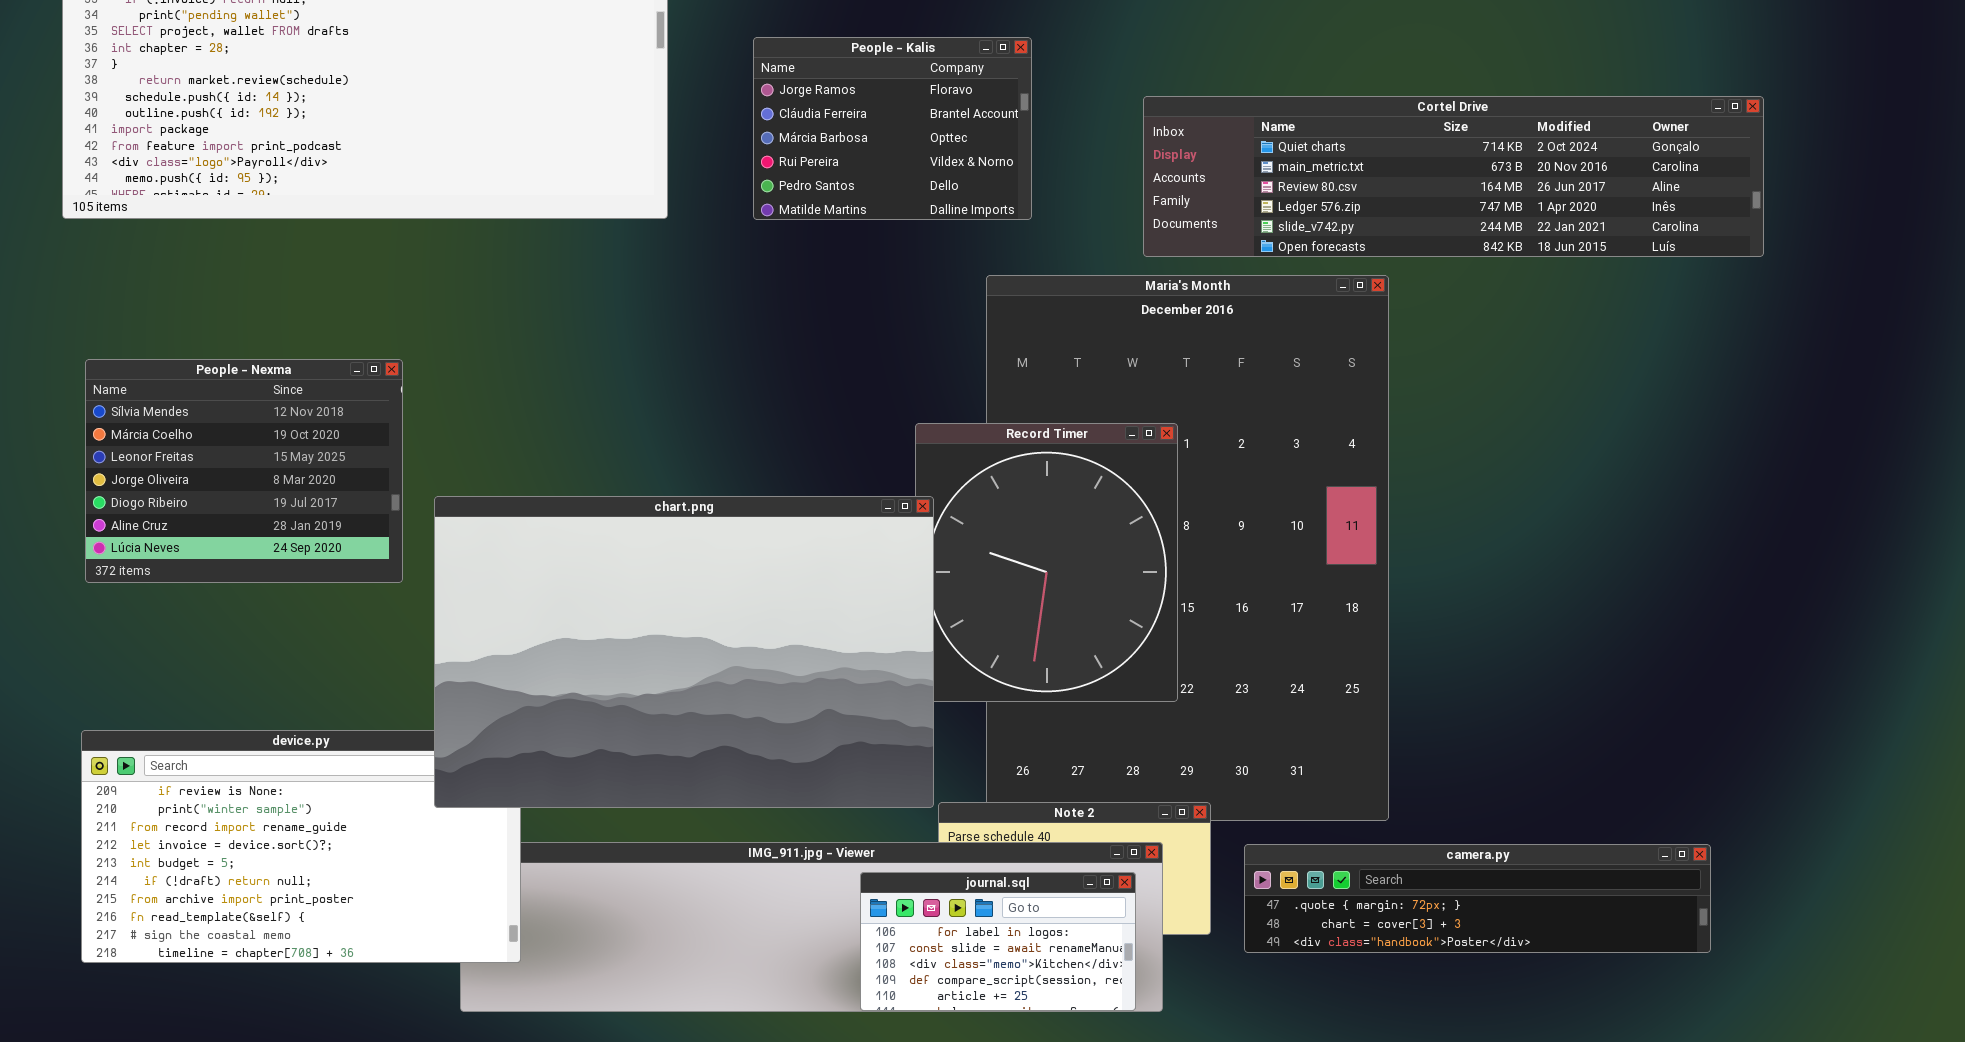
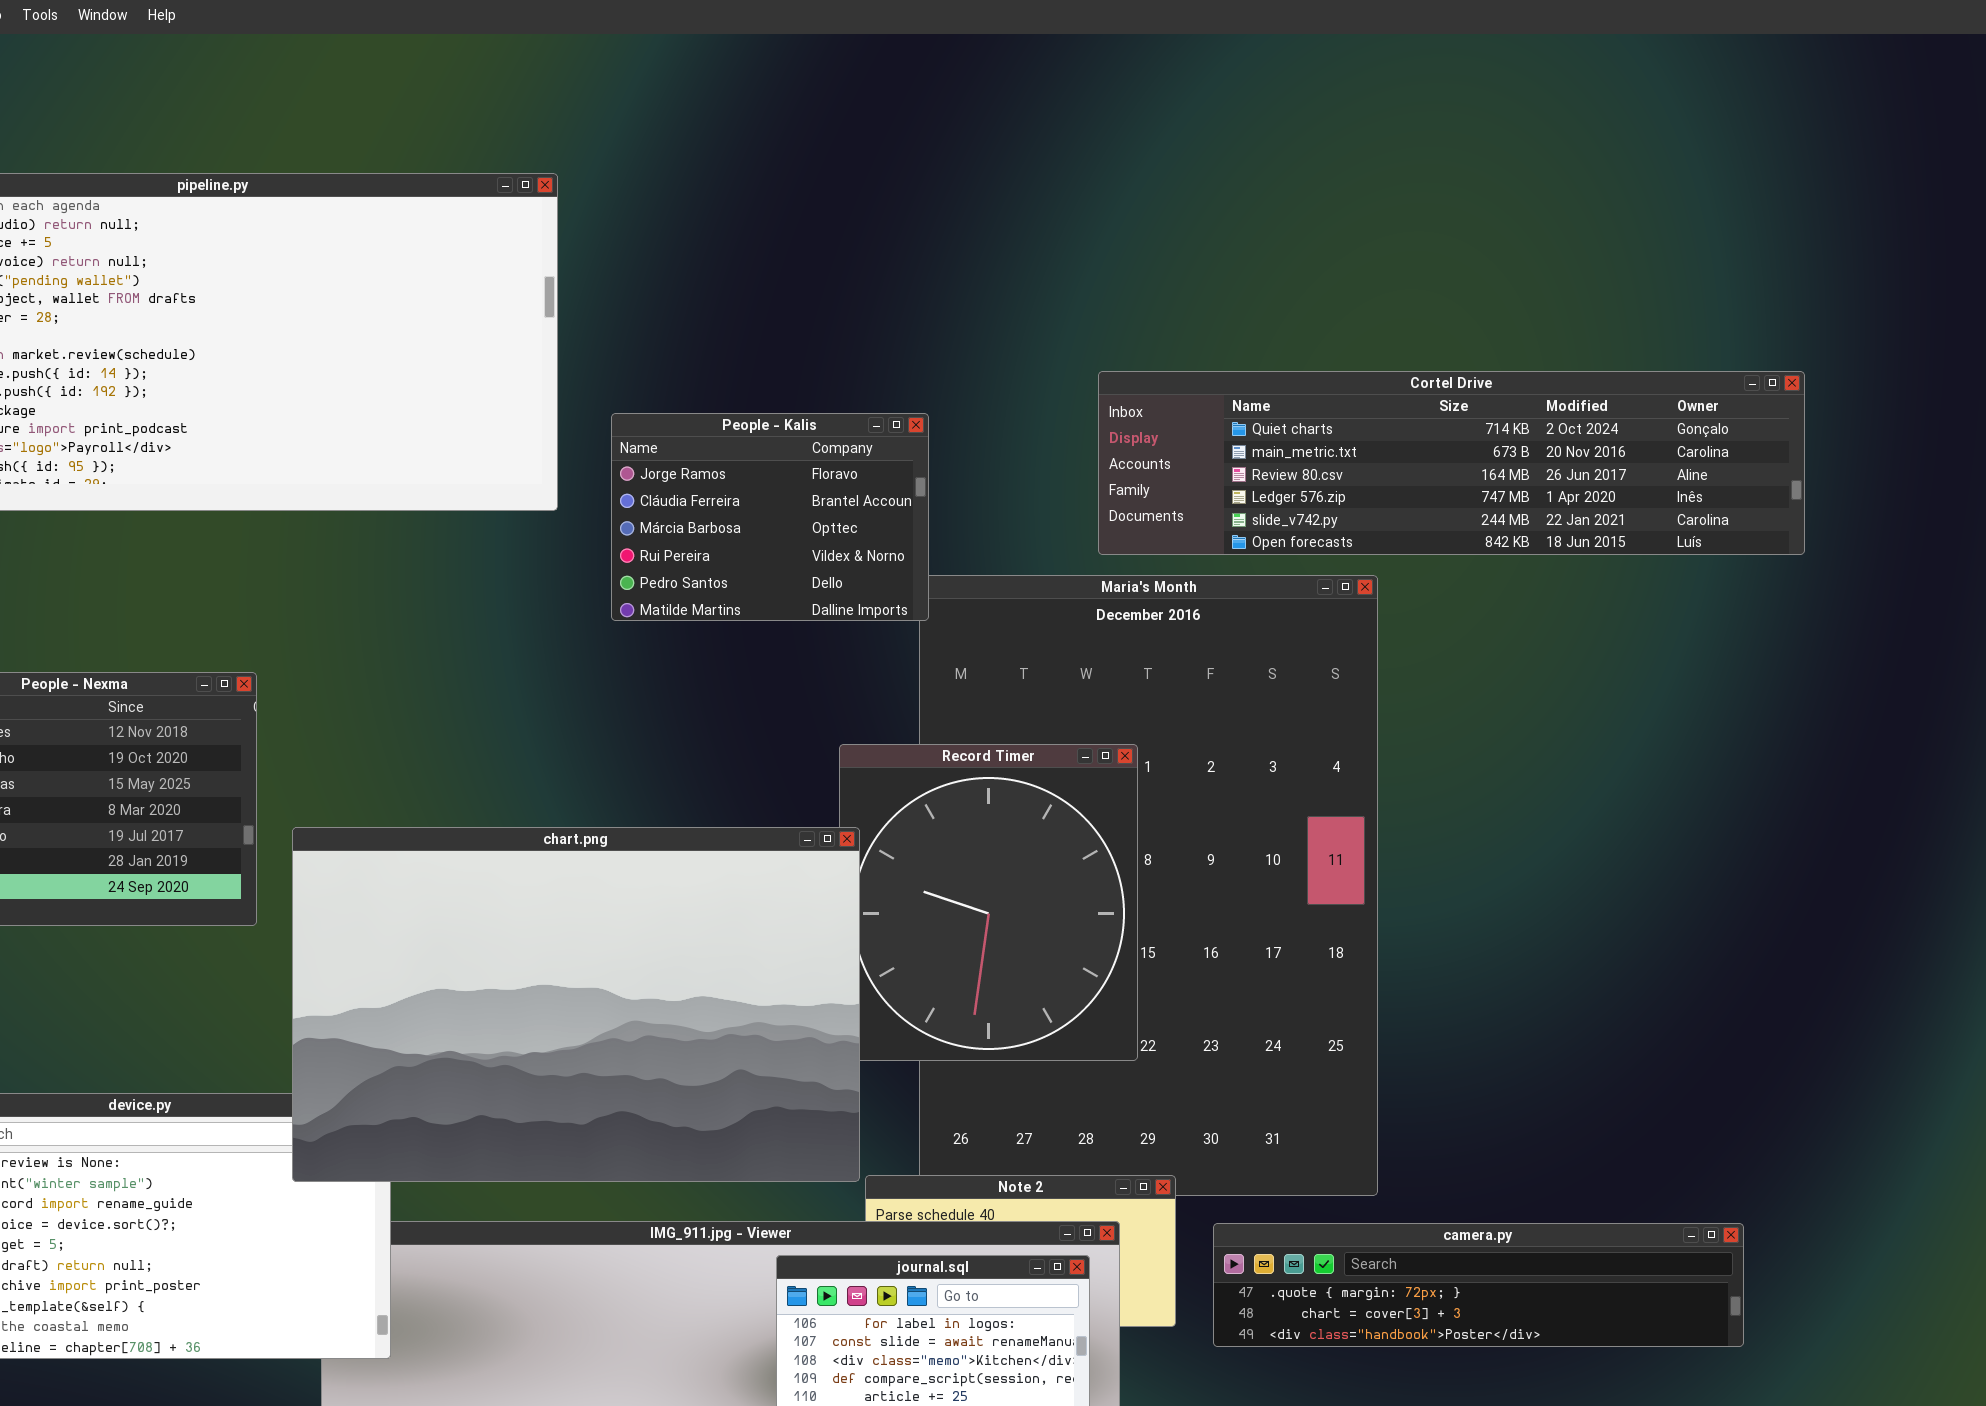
People - Kalis: [753,37,1032,220] -> [611,413,929,621], moved

